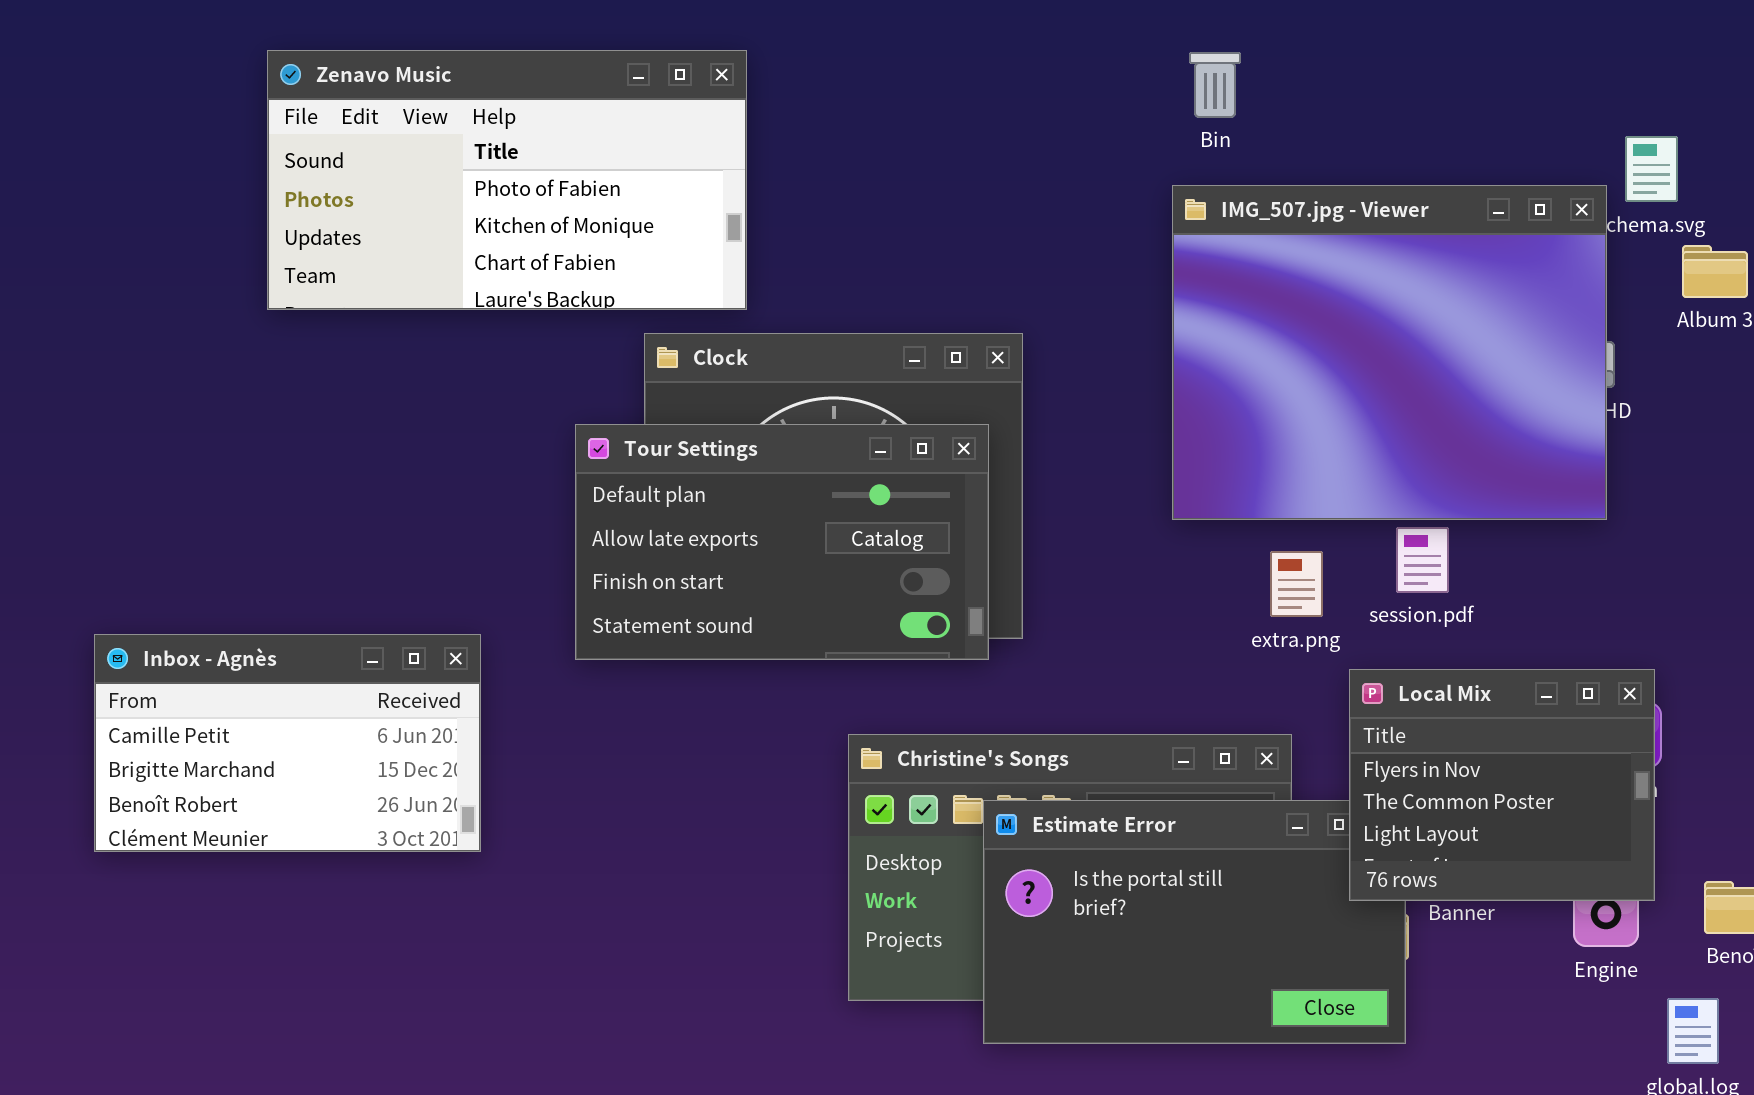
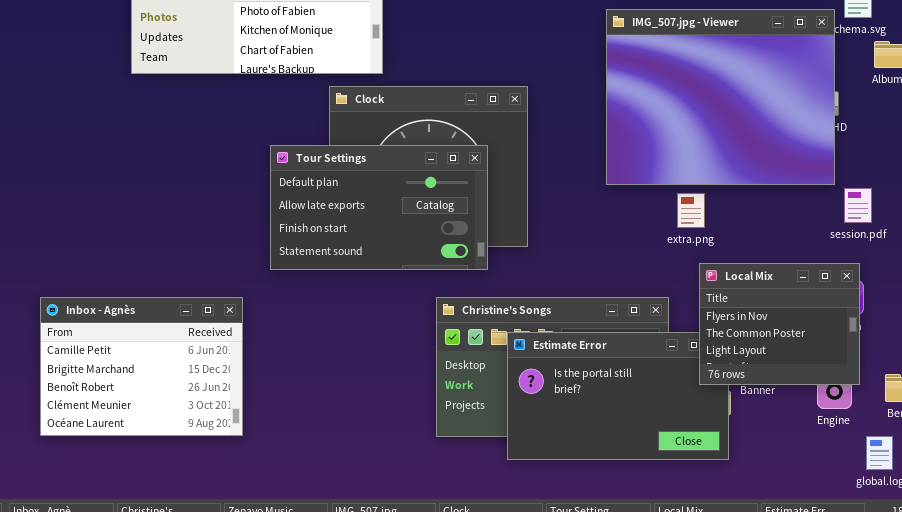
Tour Settings: [575,424,989,660] -> [270,145,488,270], moved
session.pdf: [1396,527,1449,593] -> [844,188,872,223], moved
extra.png: [1270,551,1323,617] -> [677,193,705,228], moved
Inbox - Agnès: [94,634,481,852] -> [40,297,243,436], moved, resized

